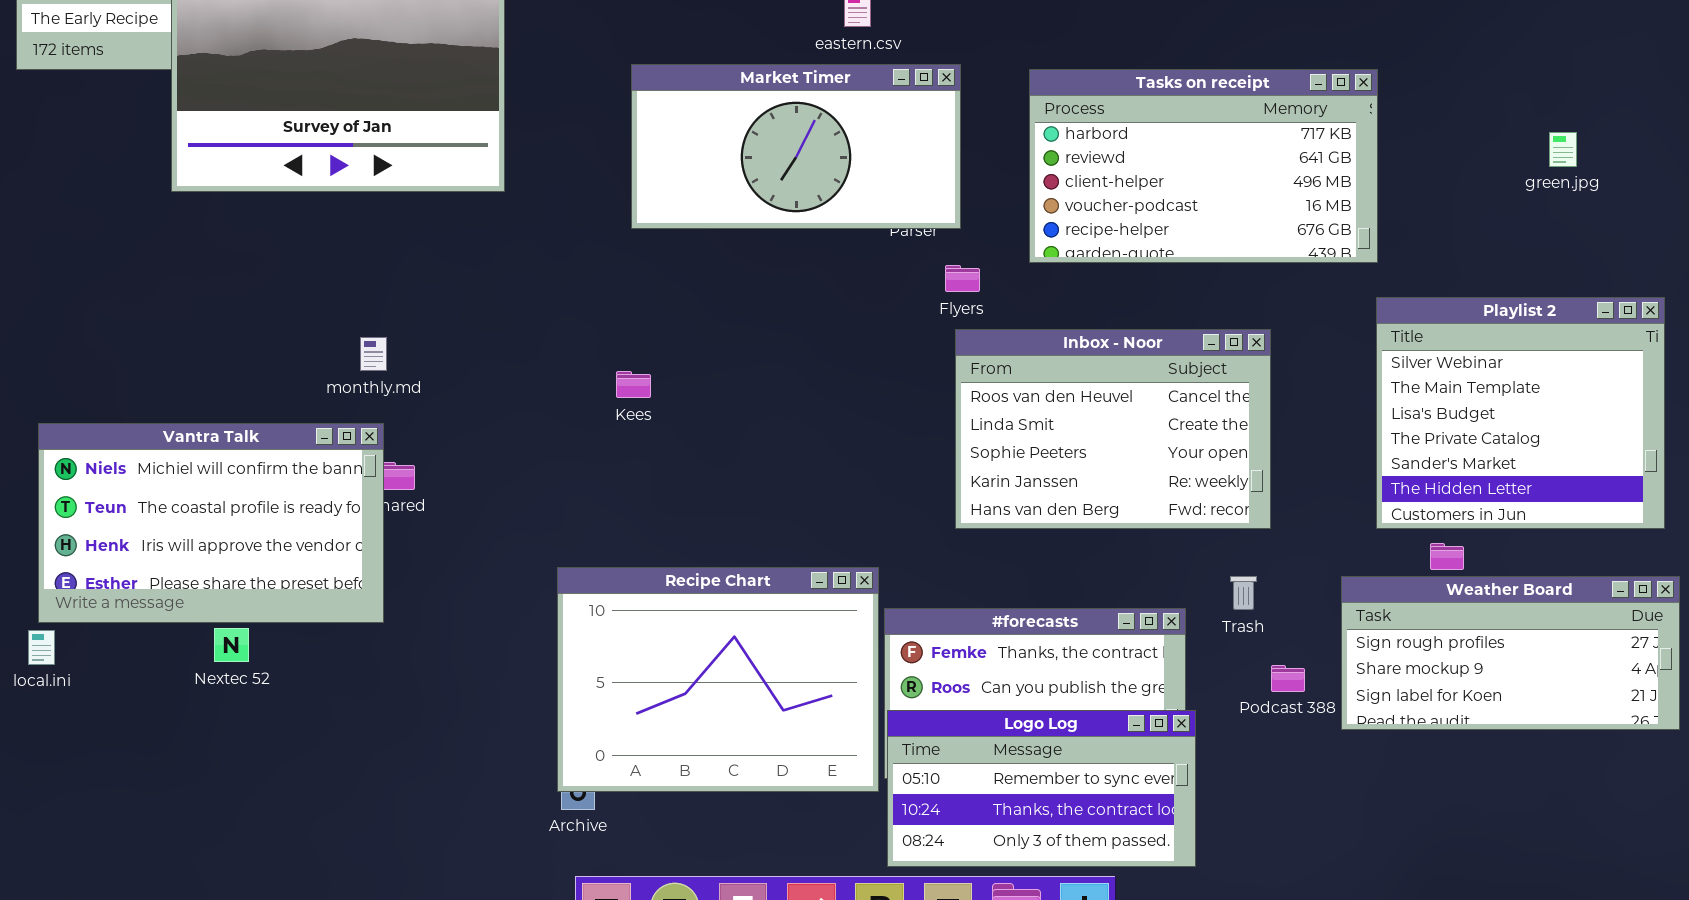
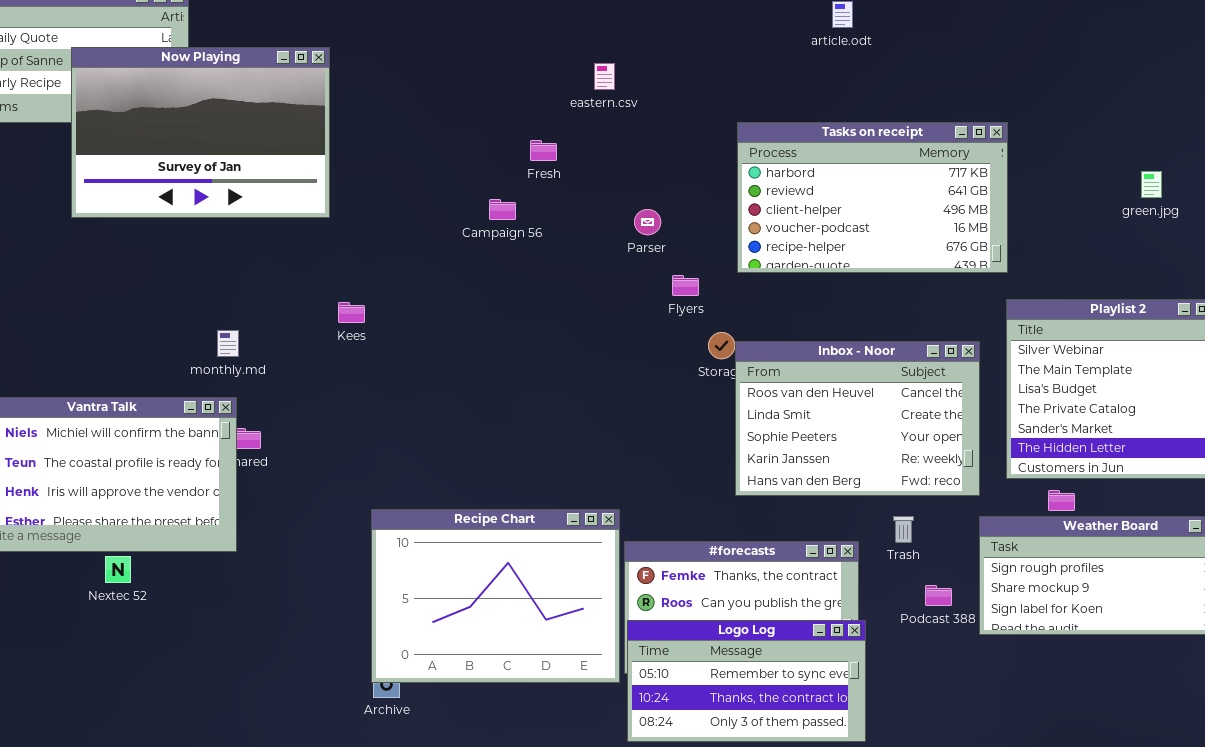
Market Timer: [631,64,961,229] -> none, closed
Inbox - Noor: [955,329,1271,529] -> [735,341,980,496], moved
Kees: [616,371,651,398] -> [338,302,365,323], moved

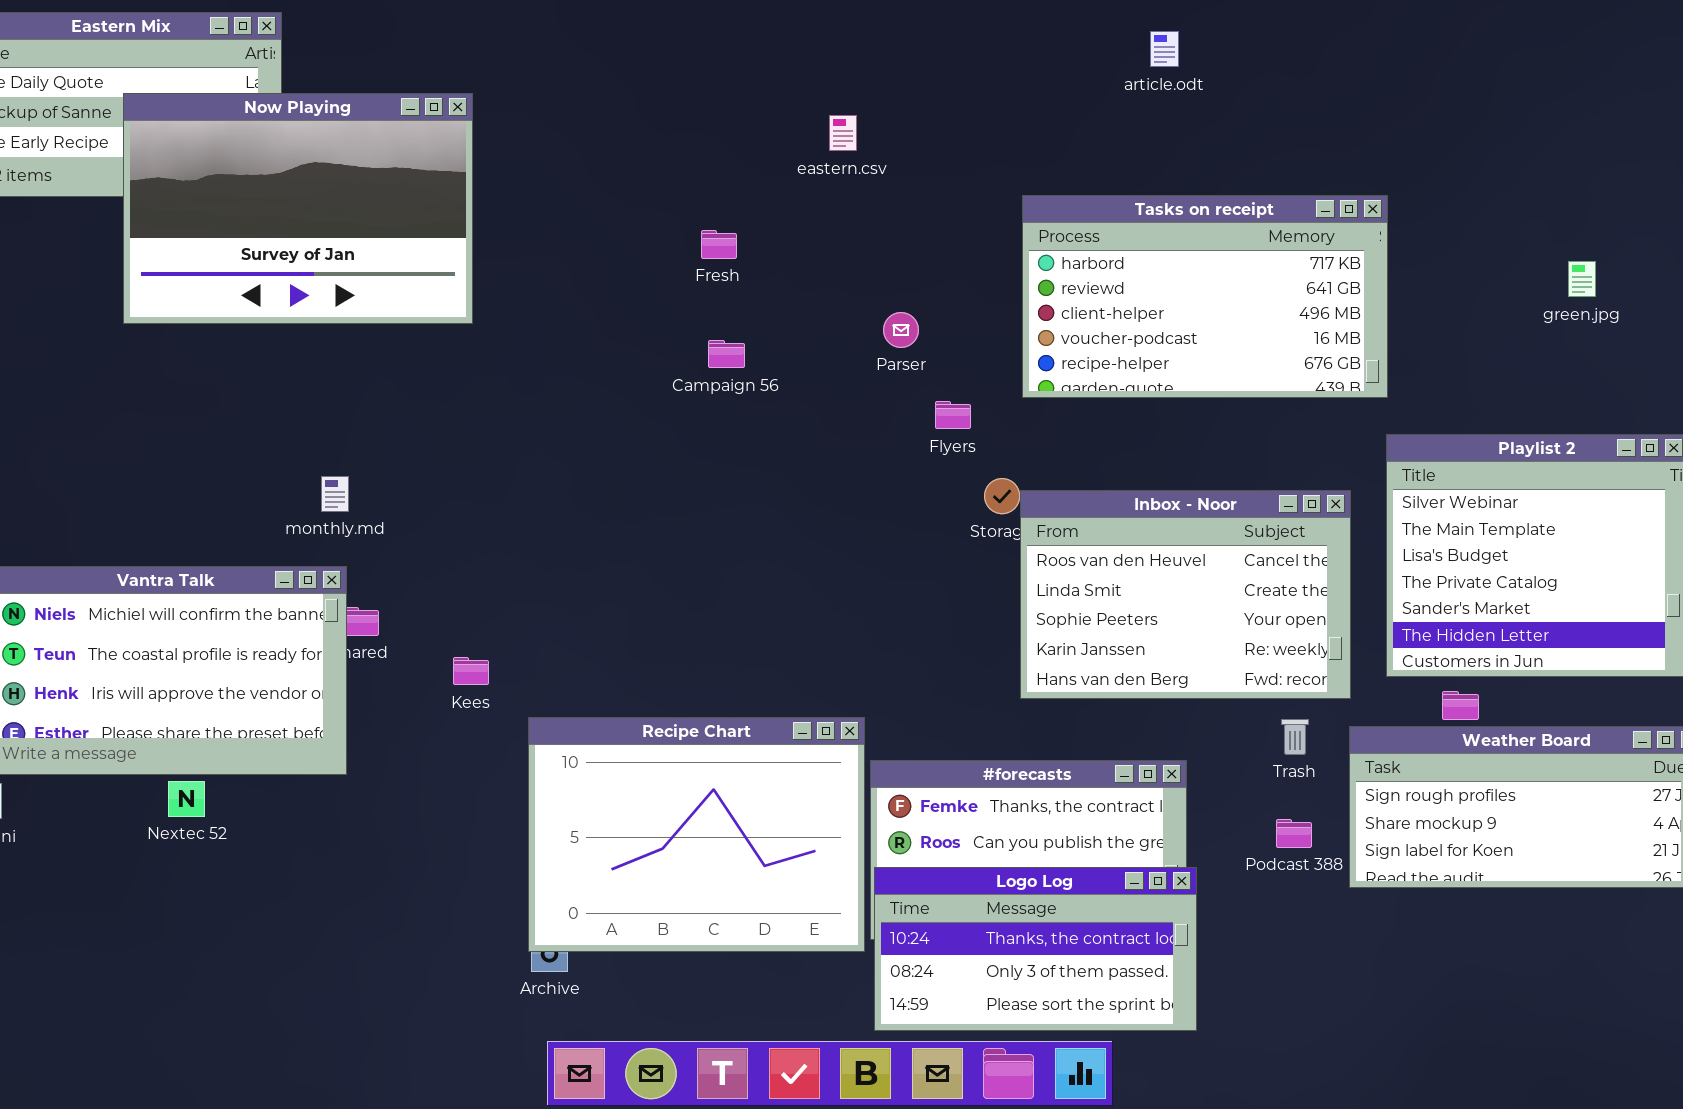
Fresh: [530,140,557,161] -> [701,230,737,259], moved
Campaign 56: [489,199,516,220] -> [708,340,745,368], moved
Kees: [338,302,365,323] -> [453,657,489,685], moved
Trash: [893,516,914,543] -> [1281,719,1309,755], moved
Logo Log: [627,620,866,742] -> [874,867,1197,1031], scrolled down 1 row

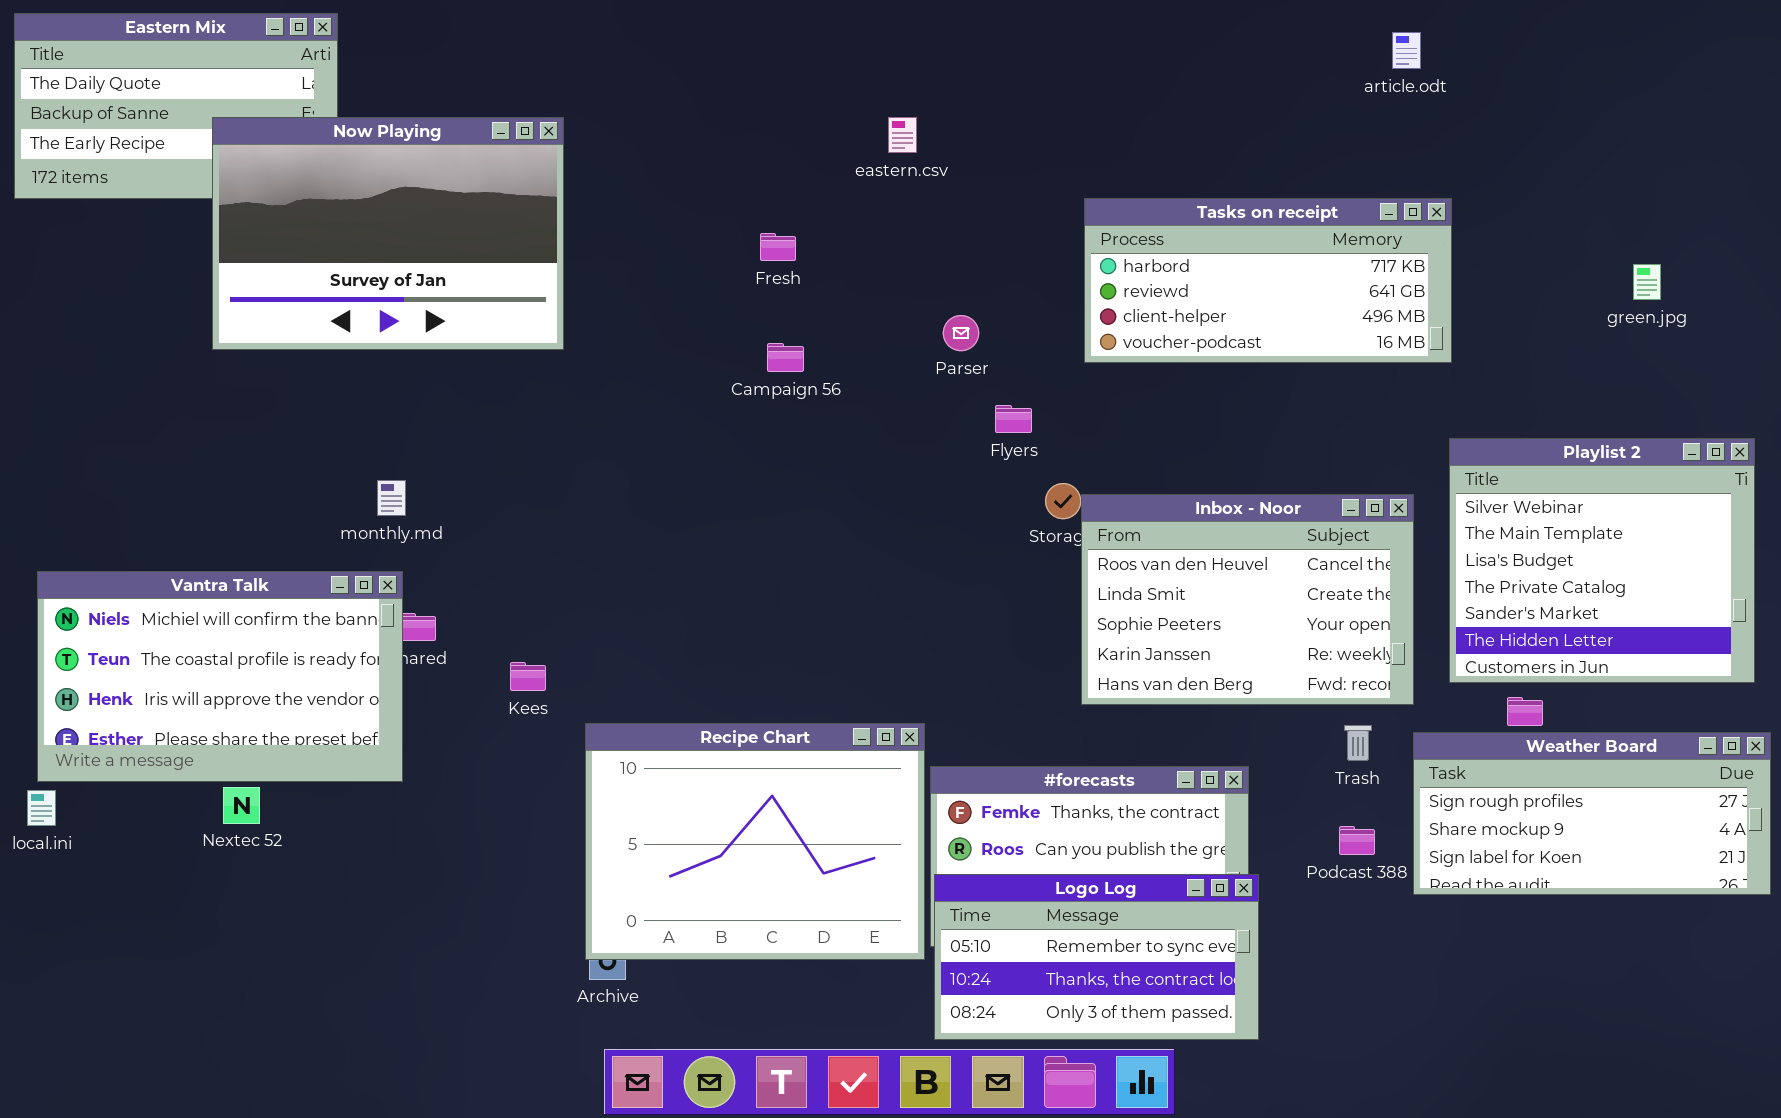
article.odt: [1150,31,1179,67] -> [1392,32,1421,69], moved
Now Playing: [123,93,473,324] -> [212,117,564,350], moved
Tasks on receipt: [1022,195,1388,398] -> [1084,198,1452,363], resized
Logo Log: [874,867,1197,1031] -> [934,874,1259,1040], scrolled up 1 row

